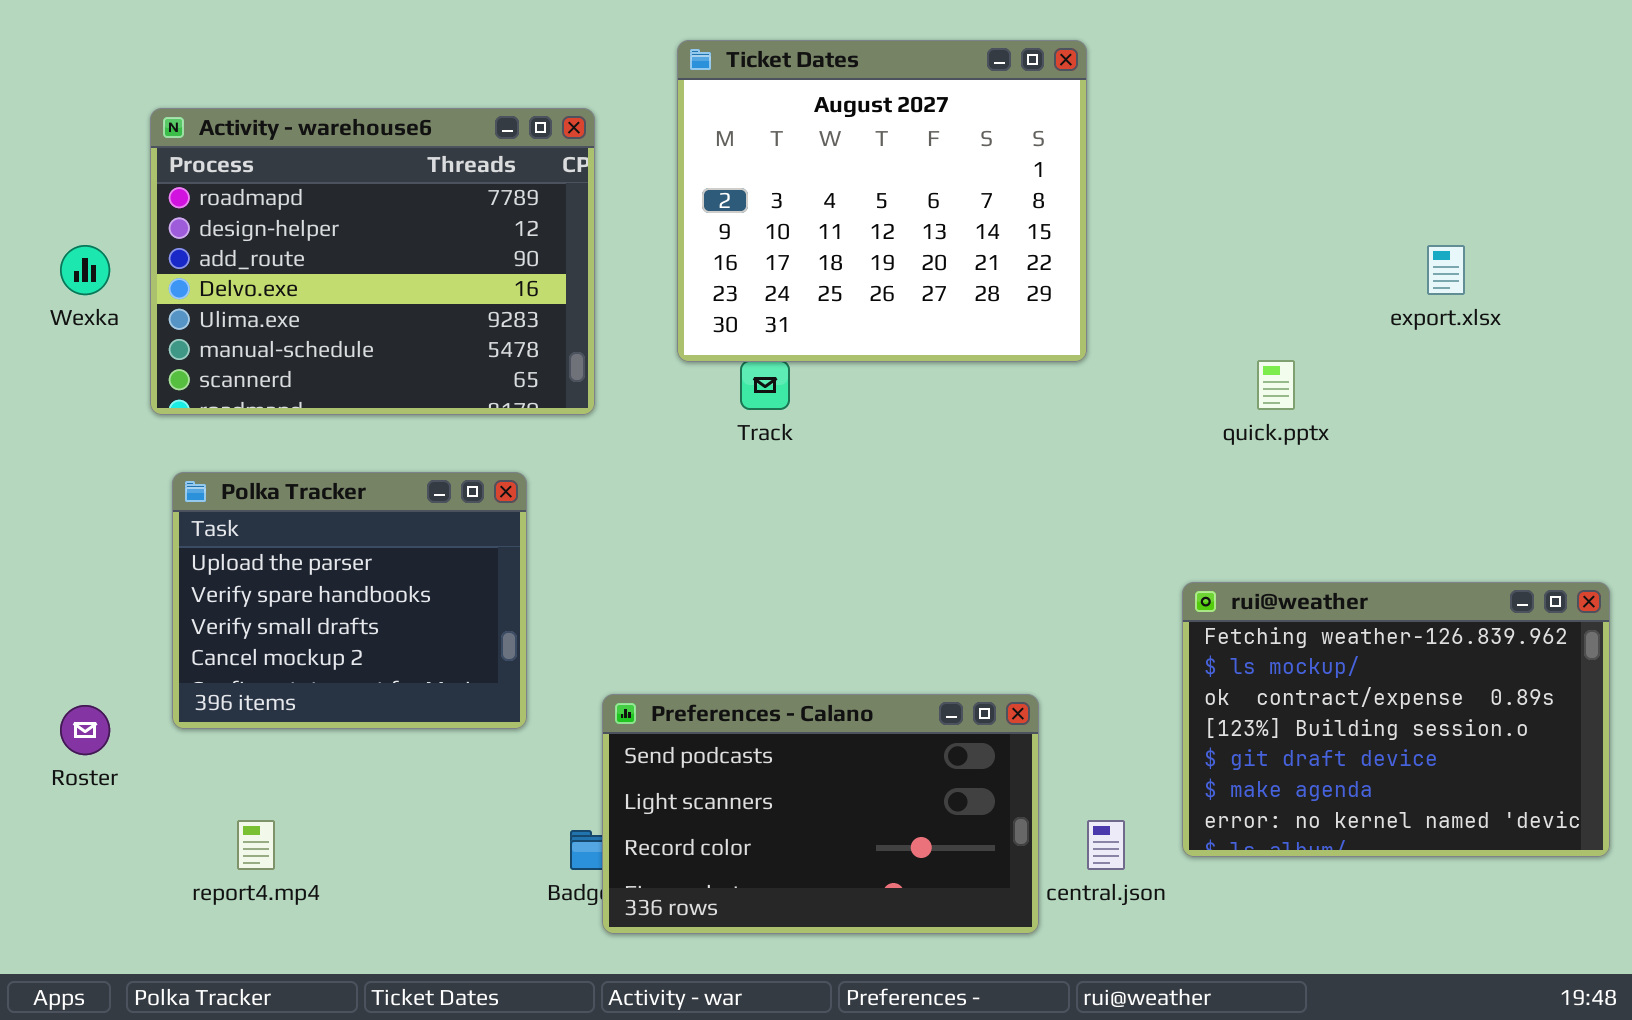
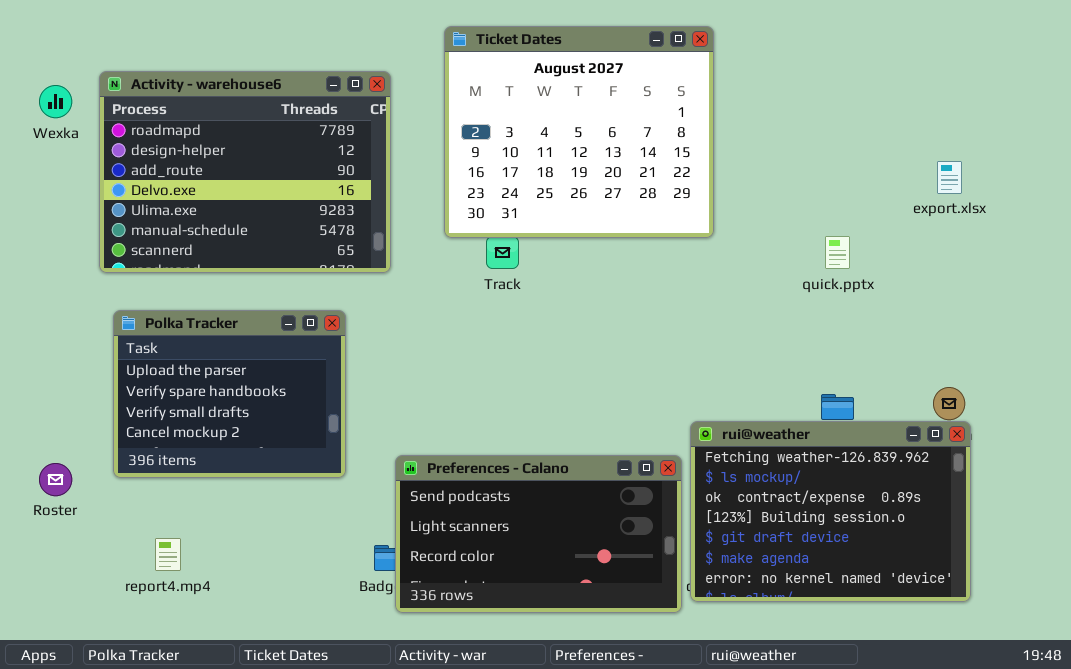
Wexka: [60,245,110,295] -> [39,85,72,118], moved
rui@weather: [1182,582,1610,857] -> [690,421,971,602], moved

